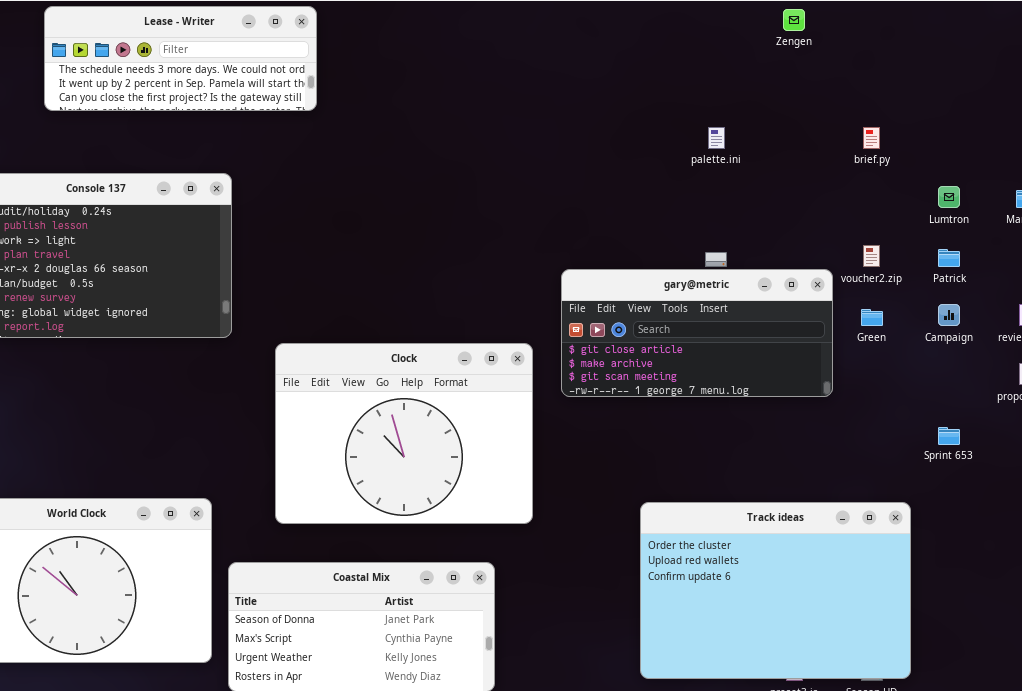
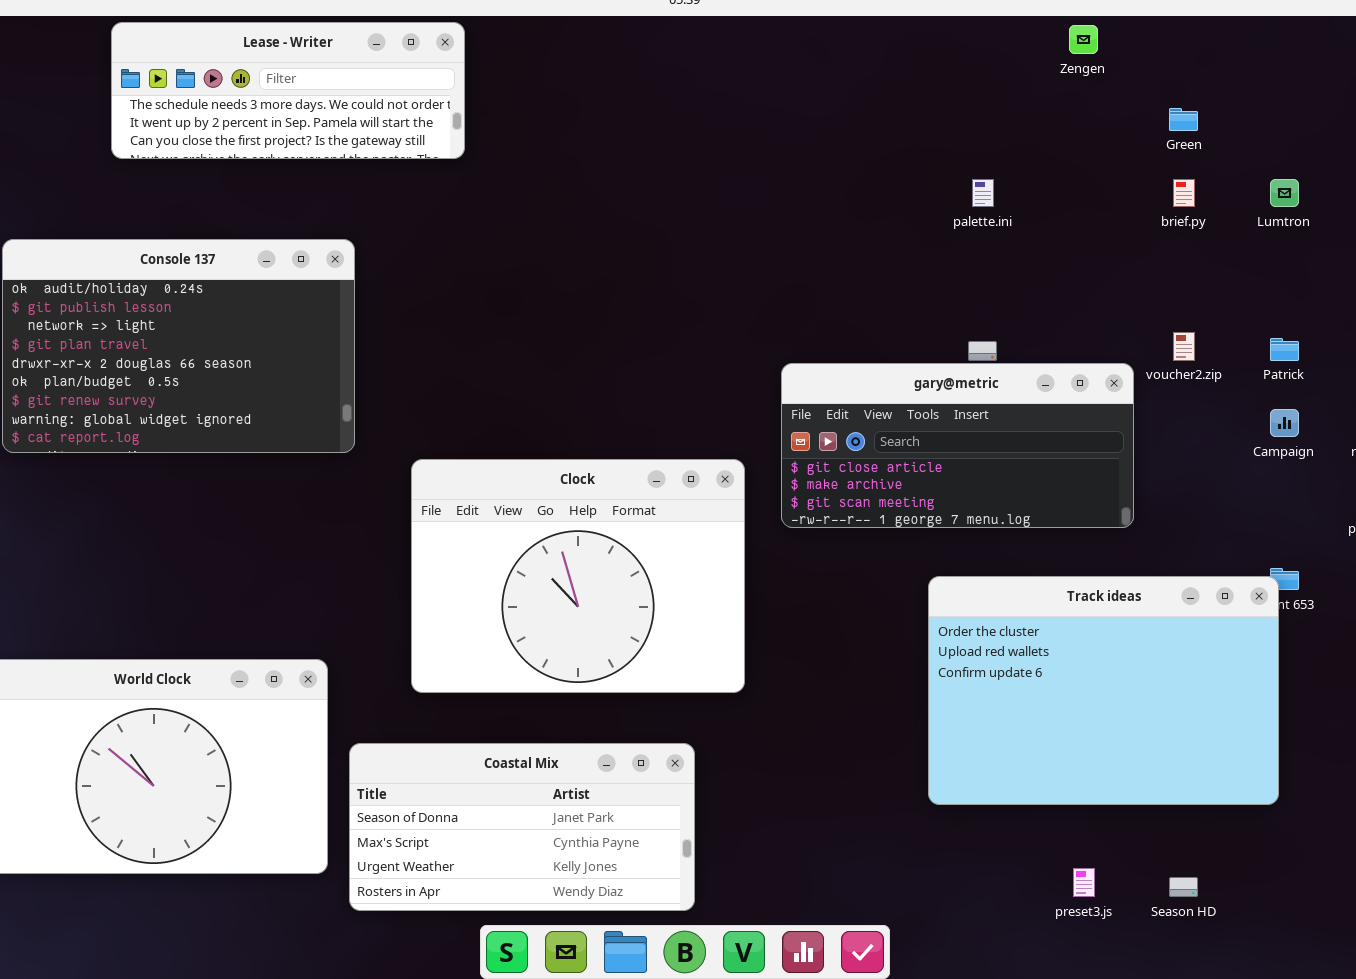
Lumtron: [938,186,960,208] -> [1270,179,1299,207], moved
Green: [861,309,883,326] -> [1169,108,1198,131], moved
Track ideas: [640,502,911,679] -> [928,576,1279,805], moved

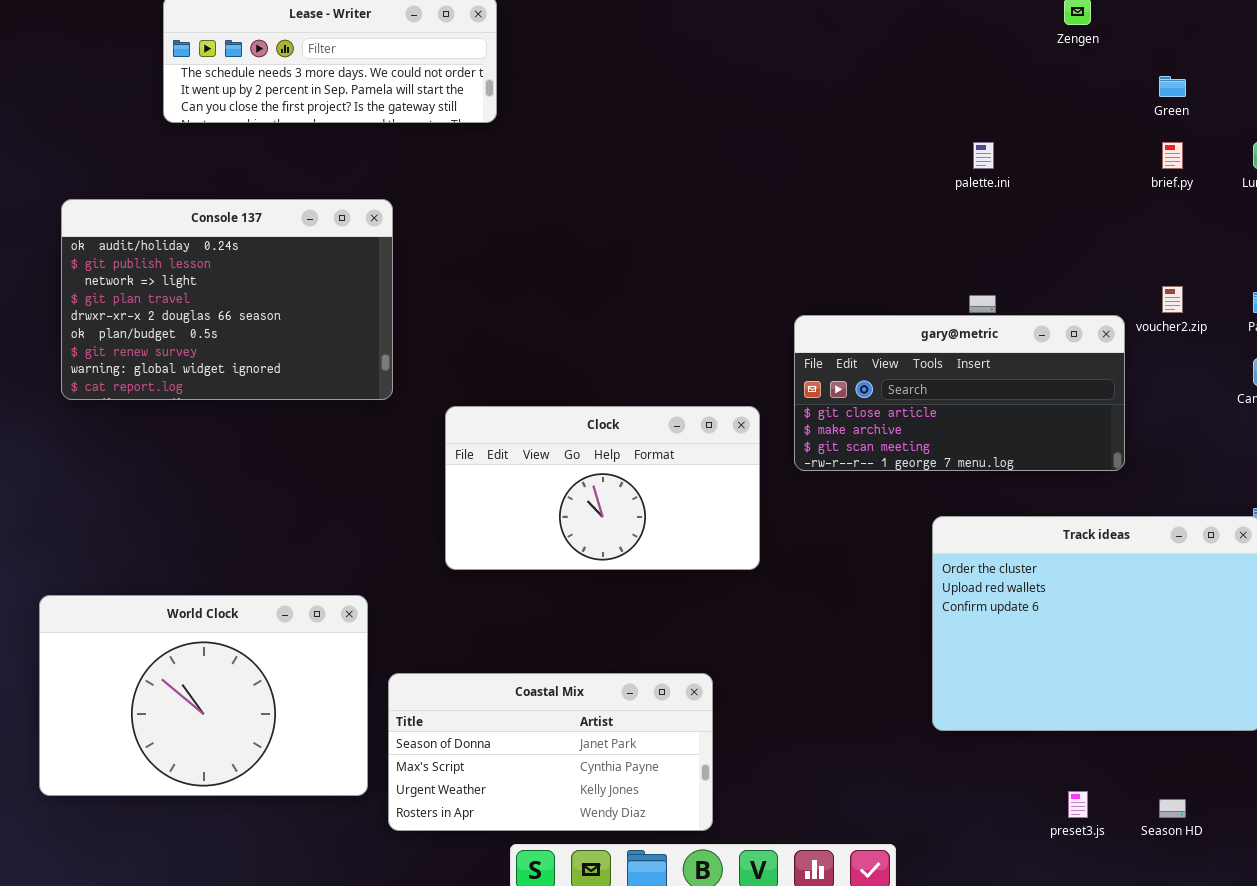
Clock: [411,459,745,693] -> [445,406,760,570], resized

